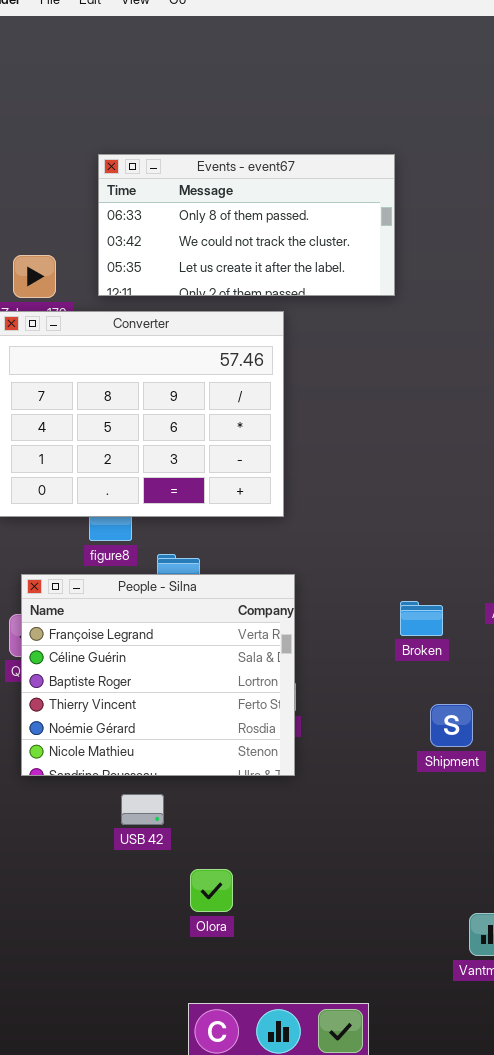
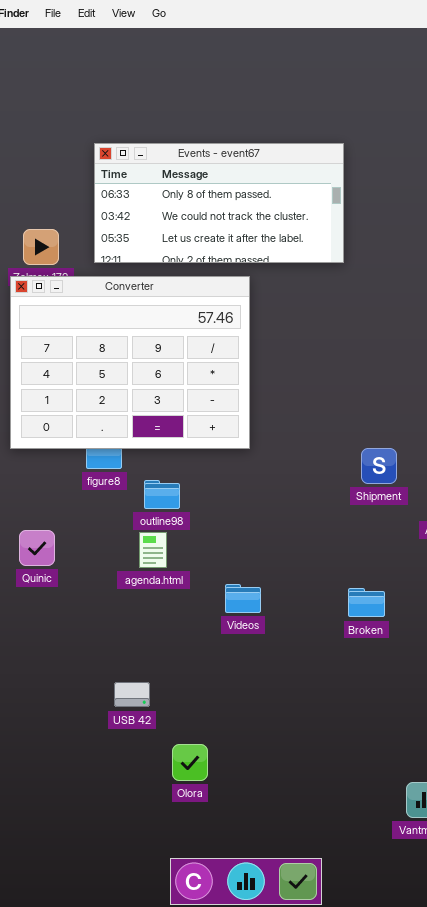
People - Silna: [21,574,295,776] -> none, closed
Broken: [400,601,443,636] -> [348,588,385,617], moved
Shipment: [430,704,473,747] -> [361,448,397,484], moved

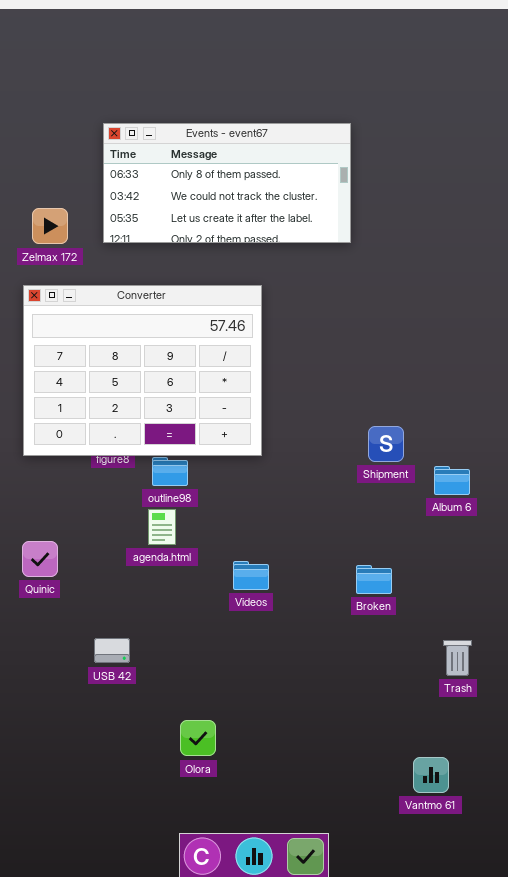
Converter: [10,276,250,449] -> [23,285,262,456], moved
Quinic: [19,530,55,566] -> [22,541,58,577], moved
USB 42: [114,682,150,707] -> [94,638,130,663], moved

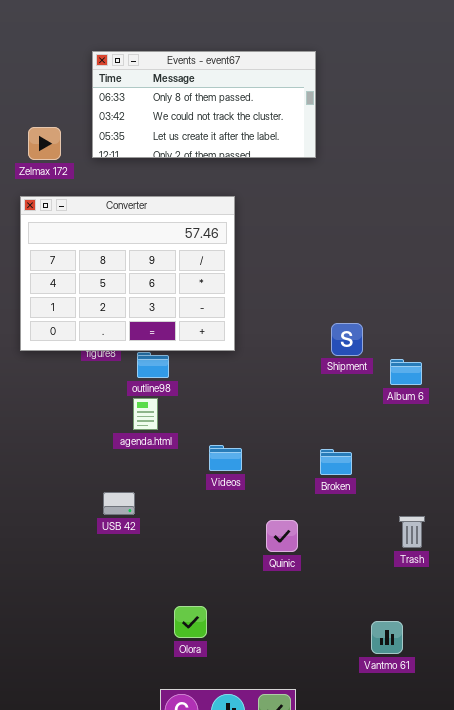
Quinic: [22,541,58,577] -> [266,520,298,552], moved
USB 42: [94,638,130,663] -> [103,492,135,515], moved
Olora: [180,720,216,756] -> [174,606,207,638], moved

